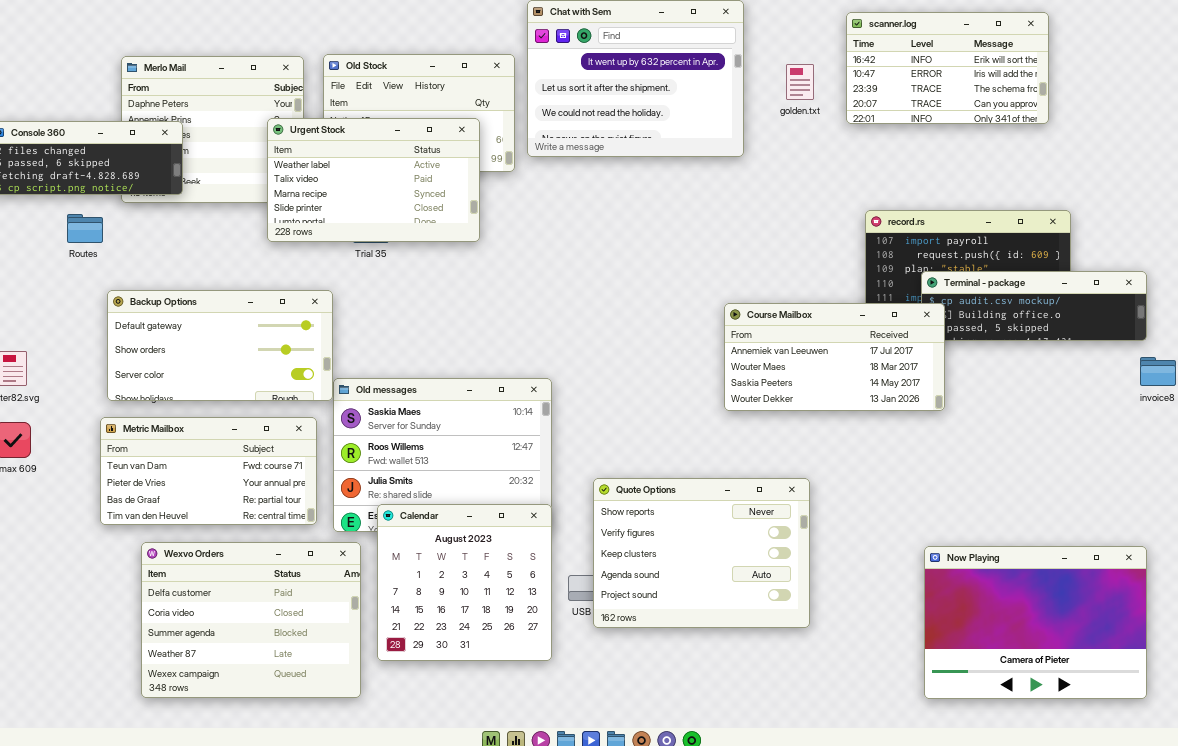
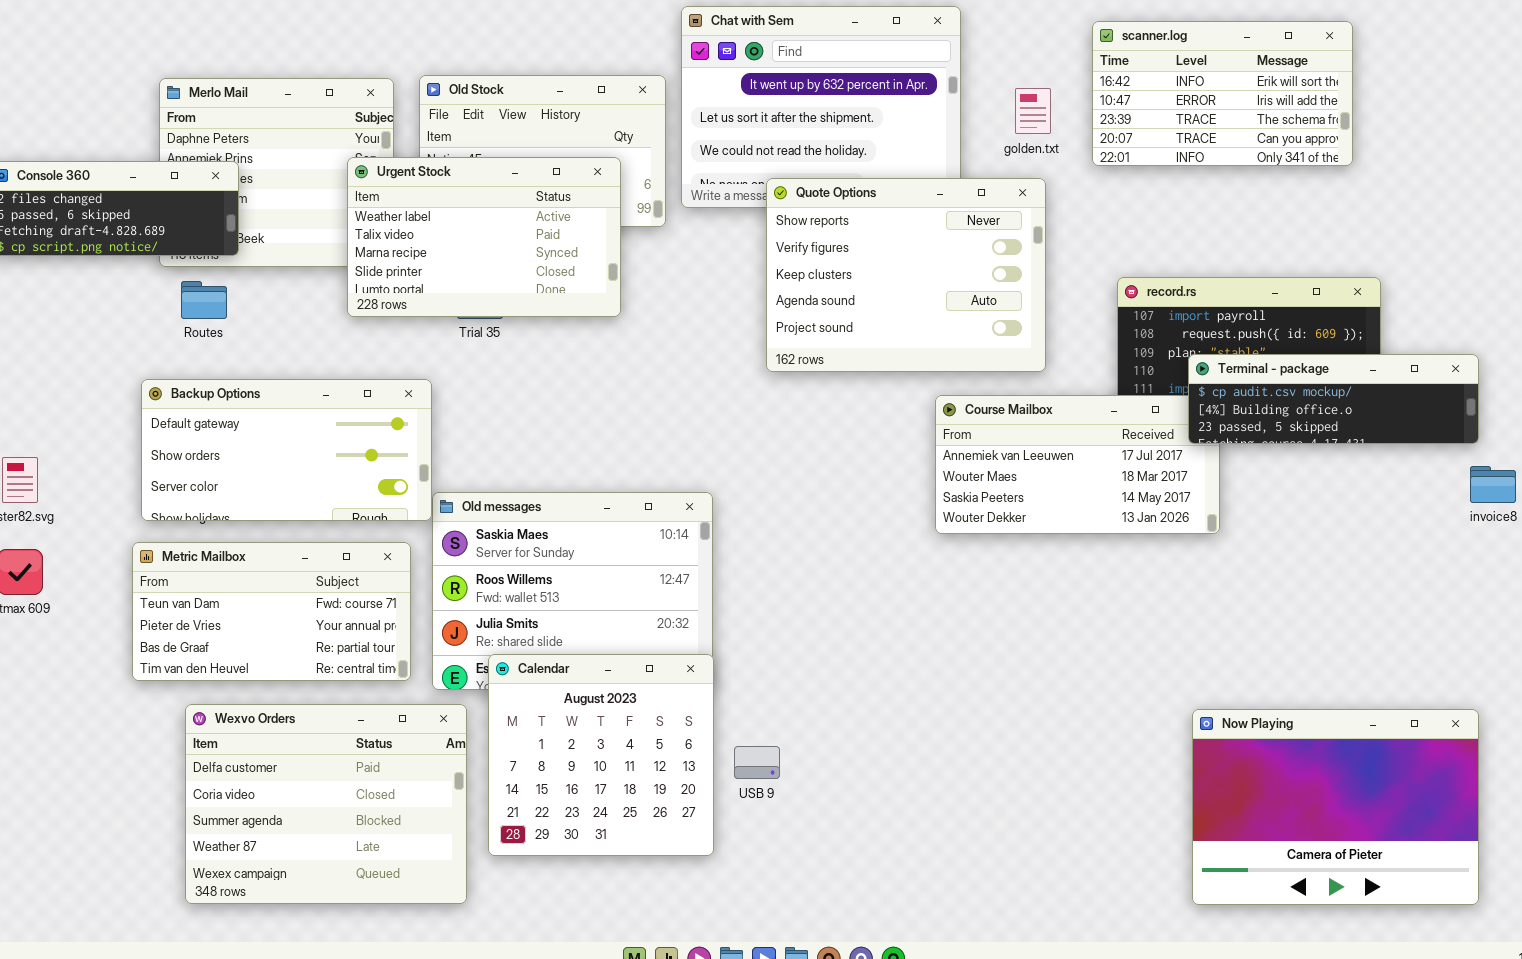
Routes: [67,214,103,243] -> [181,281,227,319], moved
Terminal - package: [921,271,1147,341] -> [1188,354,1479,444], raised
Quote Options: [593,478,810,628] -> [766,178,1046,372], moved

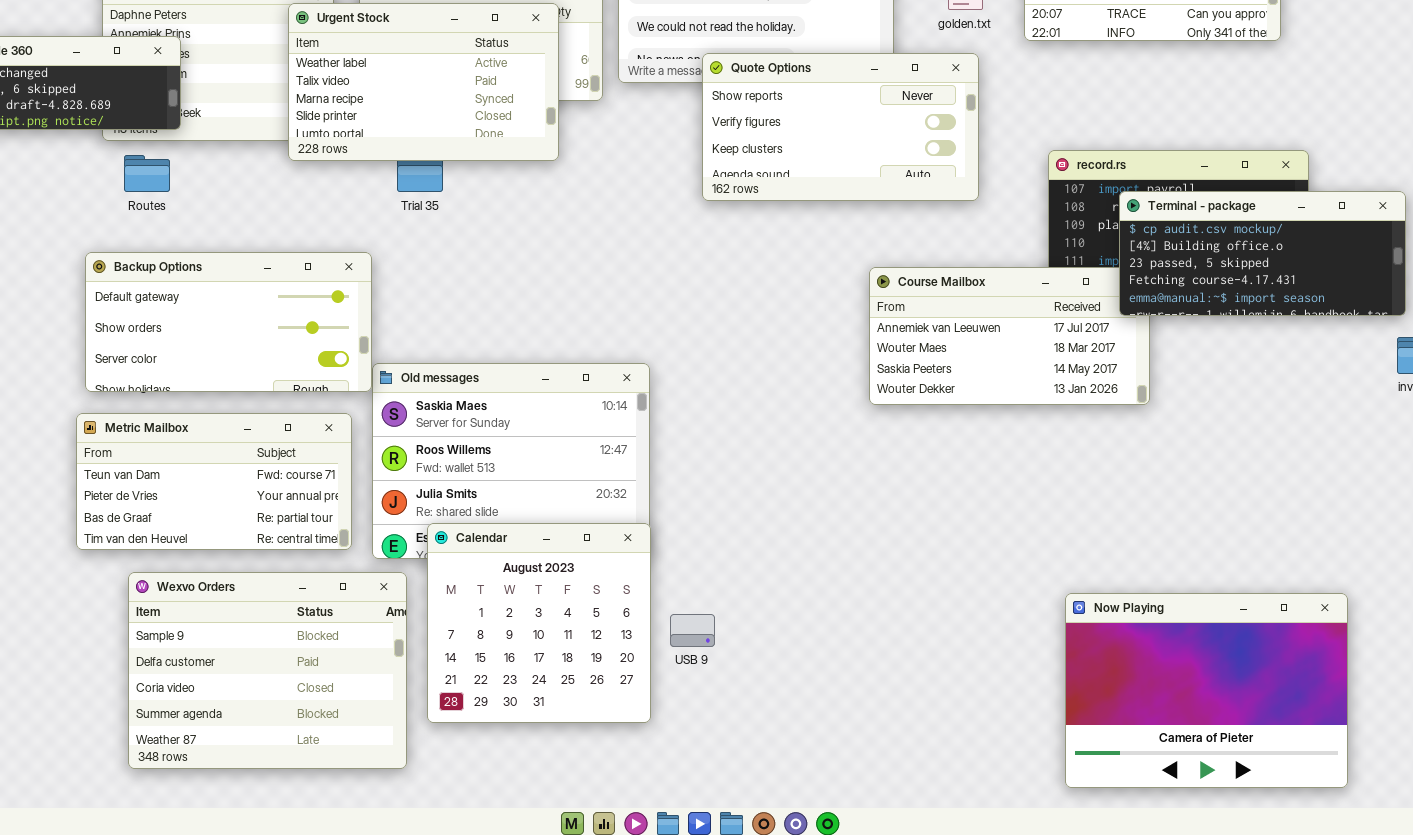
Urgent Stock: [347,157,621,317] -> [288,3,559,161], moved
Quote Options: [766,178,1046,372] -> [702,53,979,201], resized
Terminal - package: [1188,354,1479,444] -> [1119,191,1406,316], resized
Wexvo Orders: [185,704,467,904] -> [128,572,407,769], scrolled up 1 row
Now Playing: [1192,709,1479,905] -> [1065,593,1348,788], moved

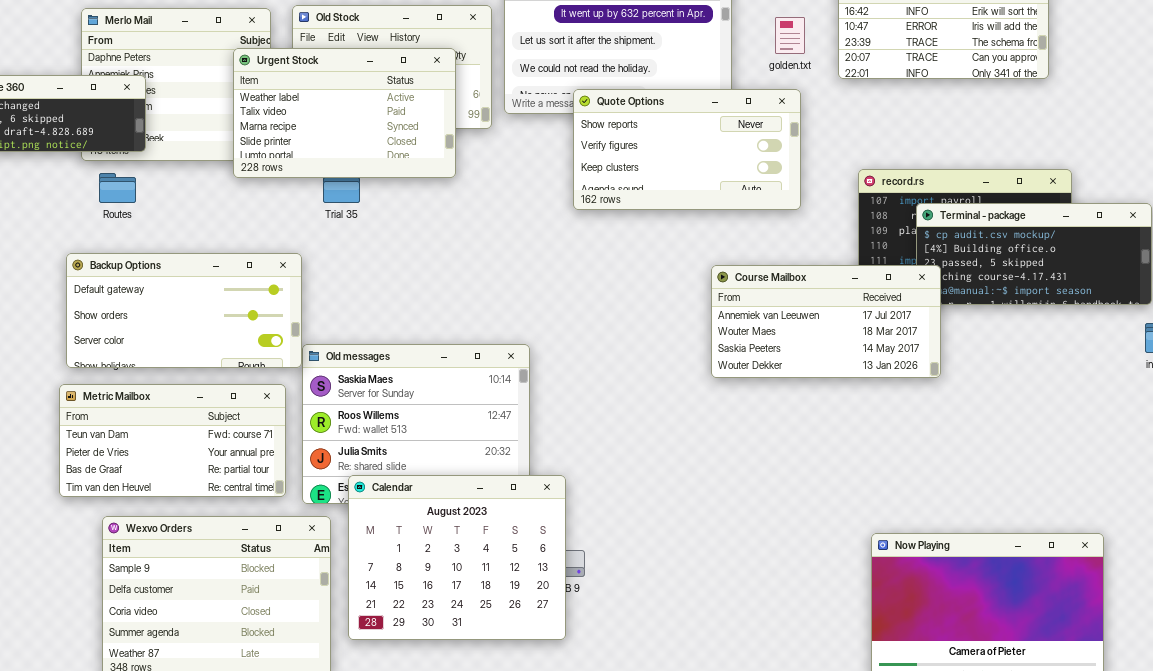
Course Mailbox: [869,267,1150,405] -> [711,265,941,378], raised
Calendar: [427,523,651,723] -> [348,475,566,640], resized

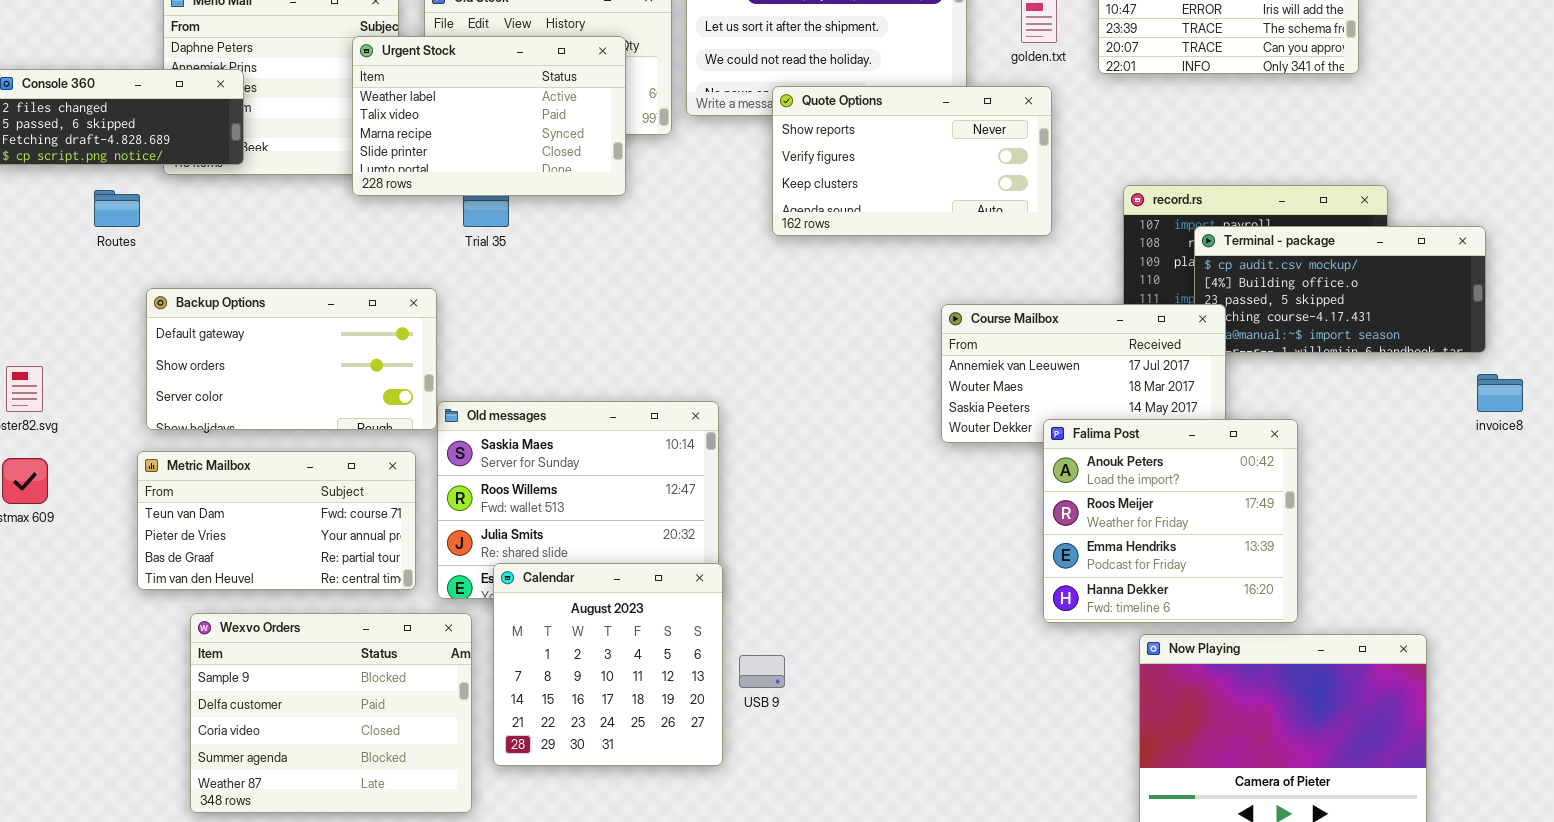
Routes: [99,173,136,203] -> [94,190,140,227], moved
Falima Post: none -> [1043,419,1298,623], opened
Calendar: [348,475,566,640] -> [493,563,723,766], resized

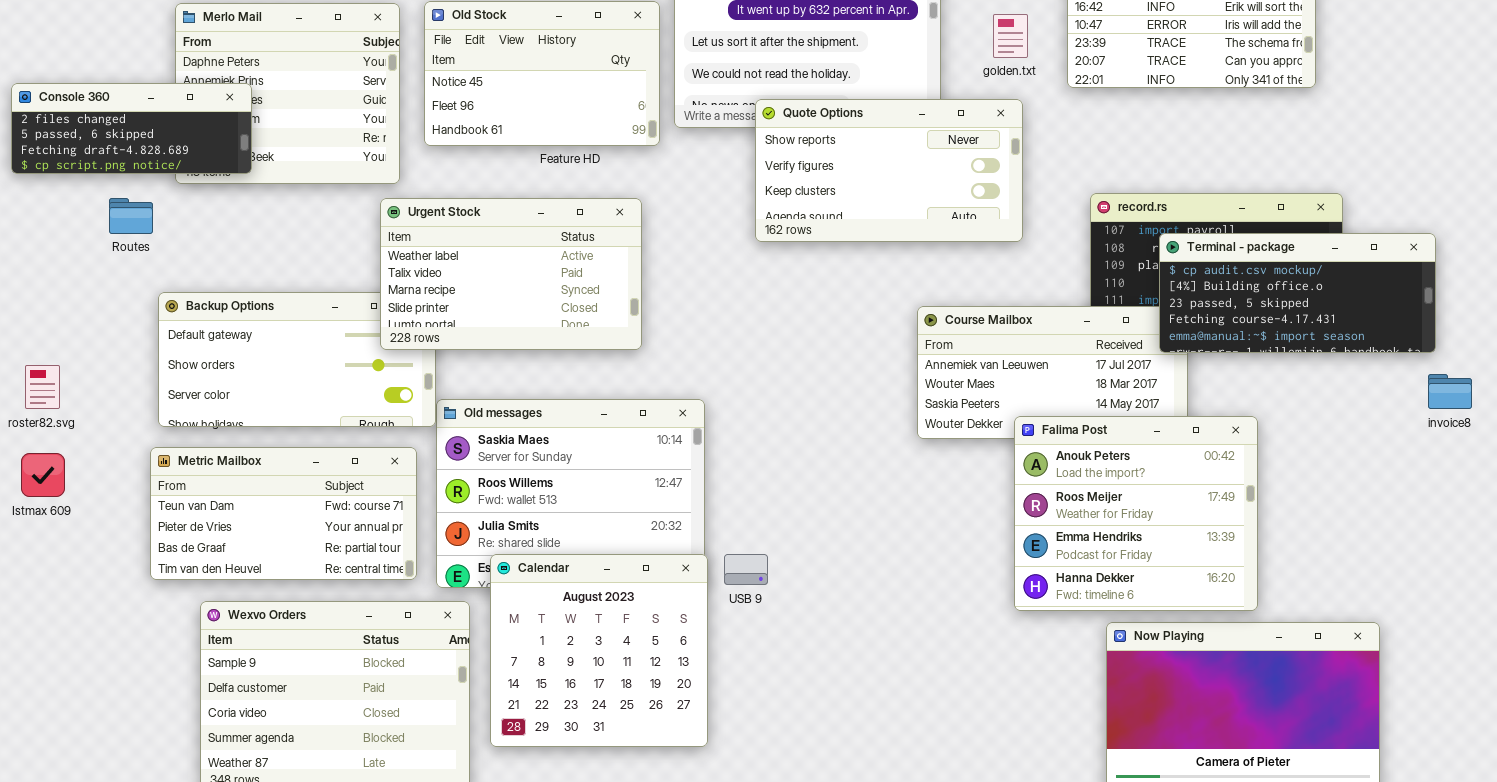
Urgent Stock: [352,36,626,196] -> [380,198,642,350], moved
Terminal - package: [1194,226,1486,353] -> [1159,233,1436,353], raised
USB 9: [739,655,785,688] -> [724,554,768,585], moved

